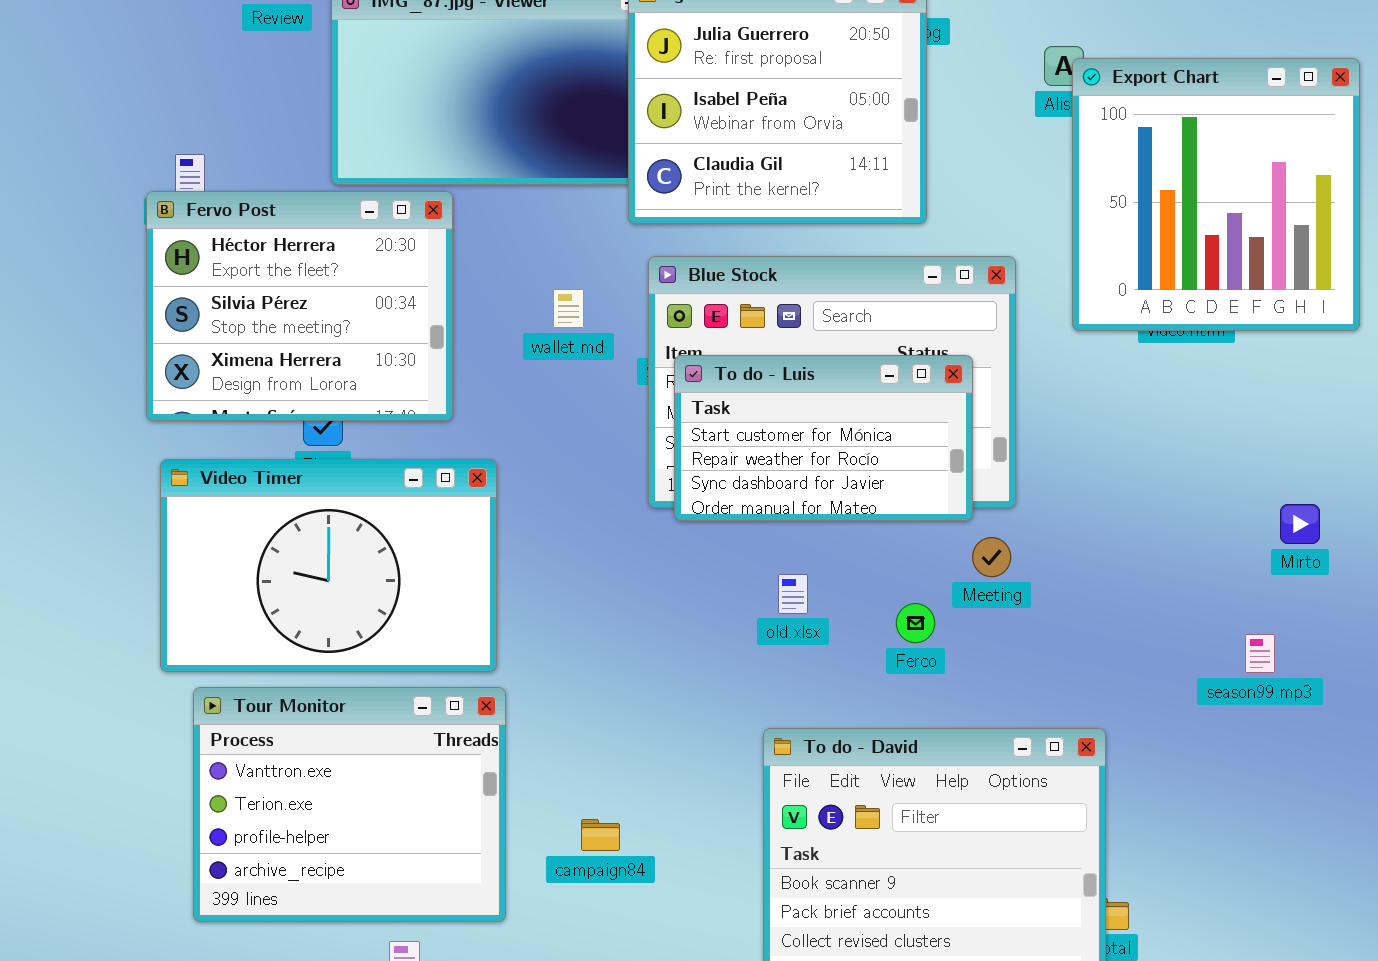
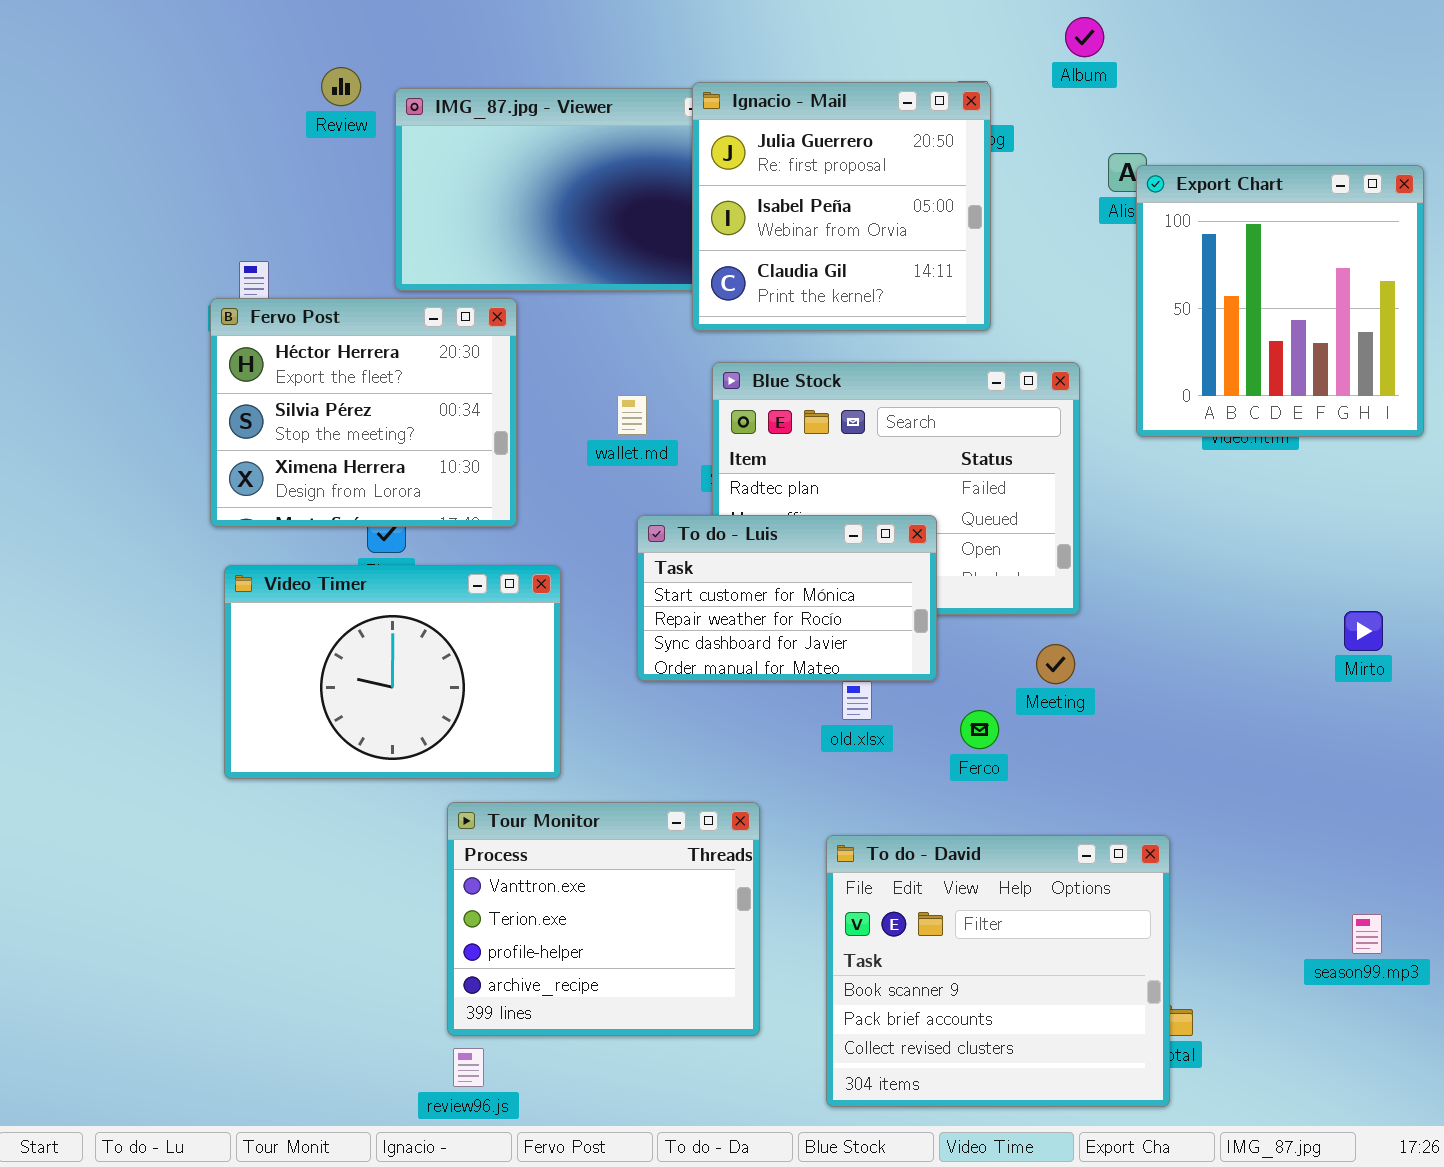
To do - Luis: [674,355,973,521] -> [637,515,937,681], moved
season99.mp3: [1245,634,1275,673] -> [1352,914,1382,954], moved
Tour Monitor: [193,687,506,922] -> [447,802,760,1036], moved

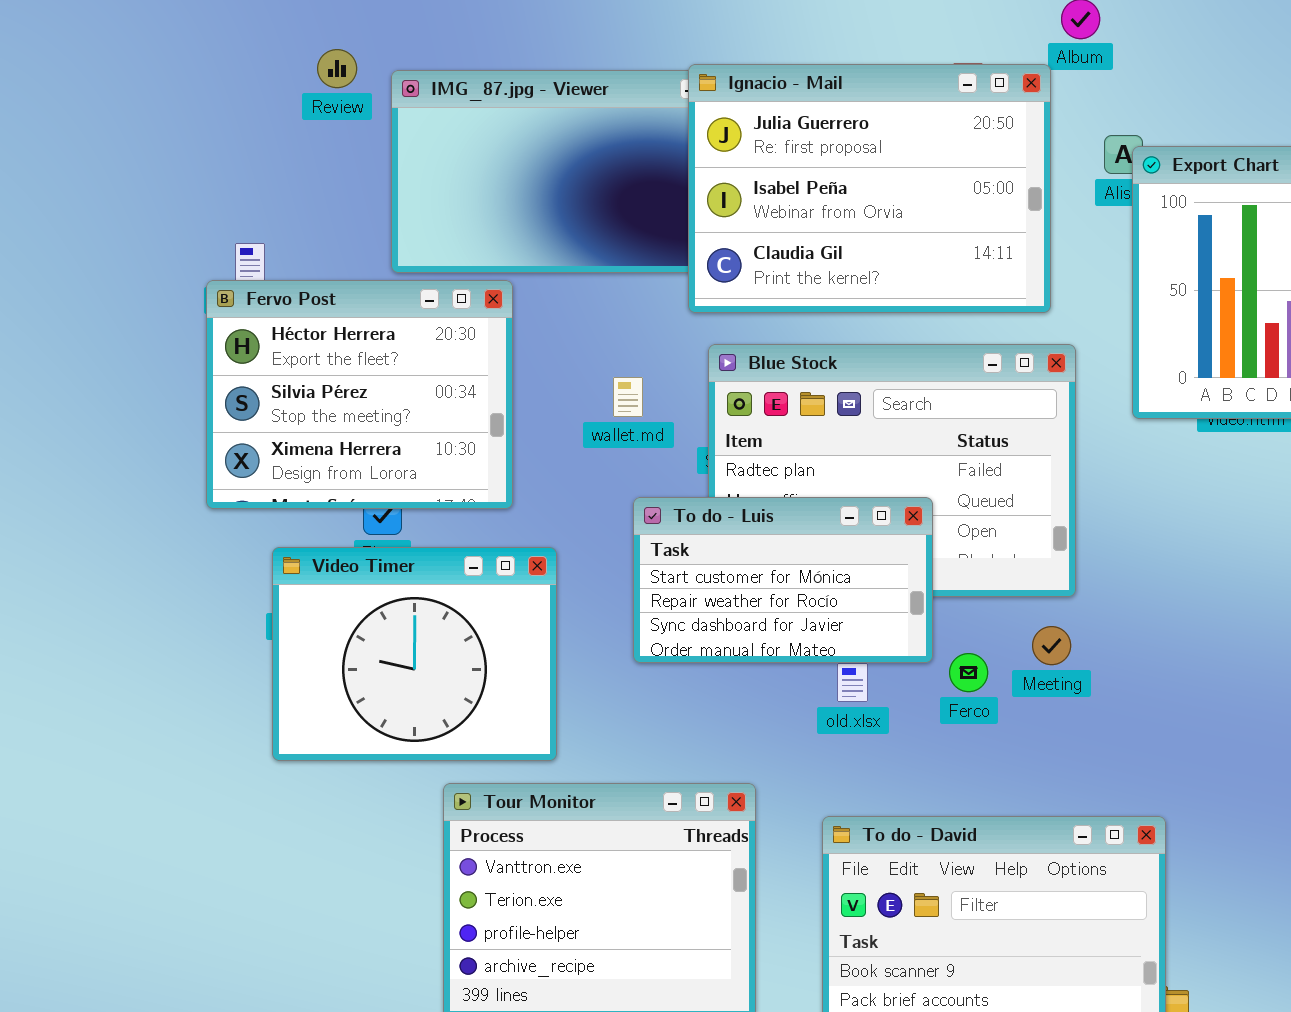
Ignacio - Mail: [692,82,991,331] -> [688,64,1051,313], resized
Video Timer: [224,565,561,779] -> [272,547,557,761], resized
Ferco: [960,710,999,749] -> [949,653,988,692], moved

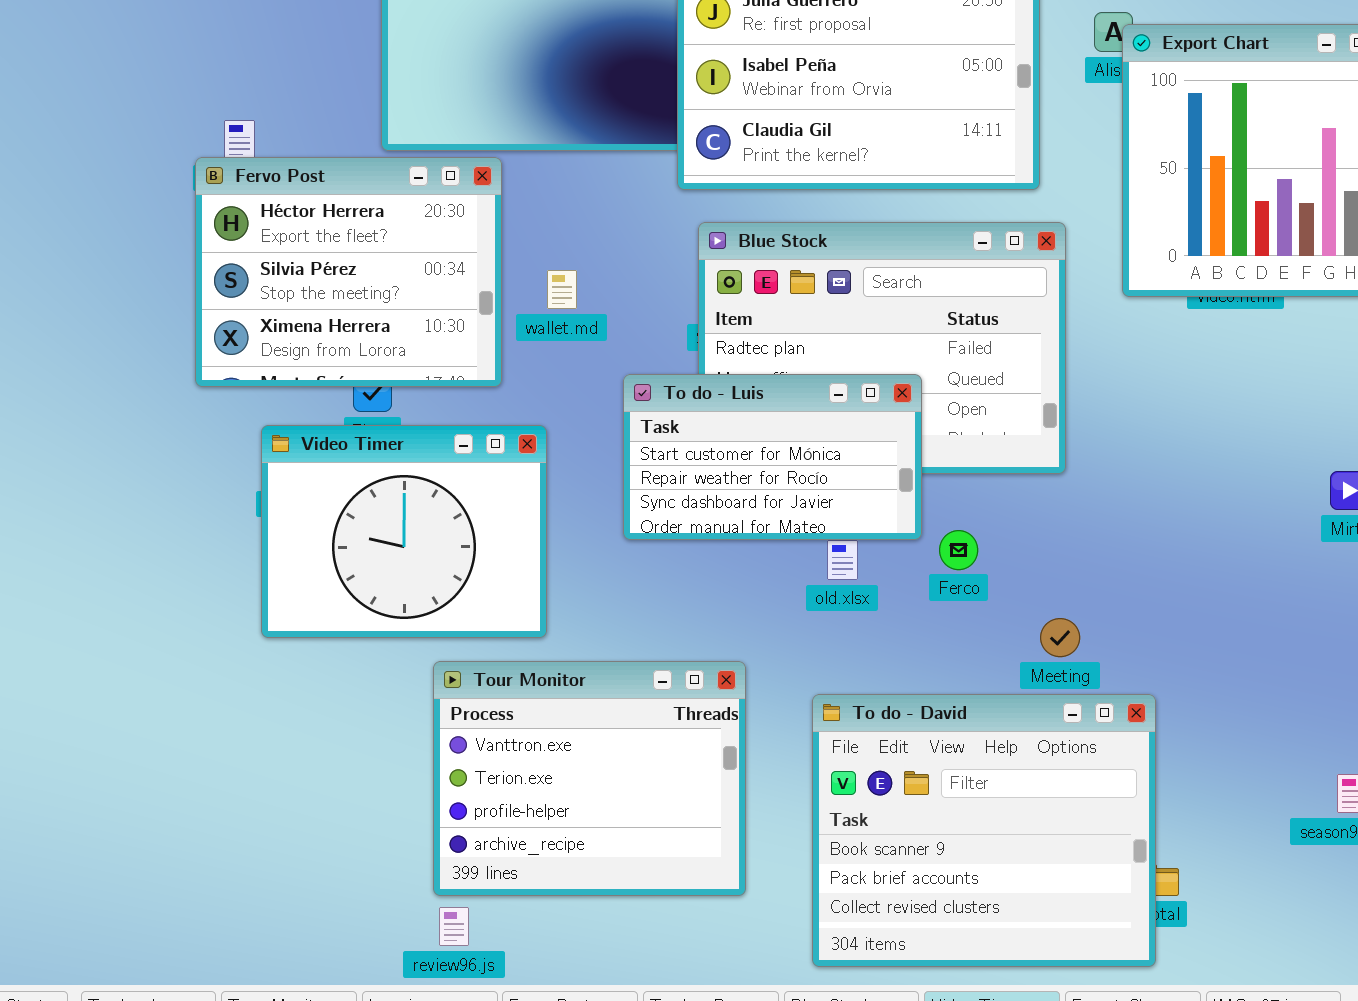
wallet.md: [613,377,643,417] -> [547,270,577,309], moved
Meeting: [1032,626,1071,665] -> [1040,618,1080,657], moved

